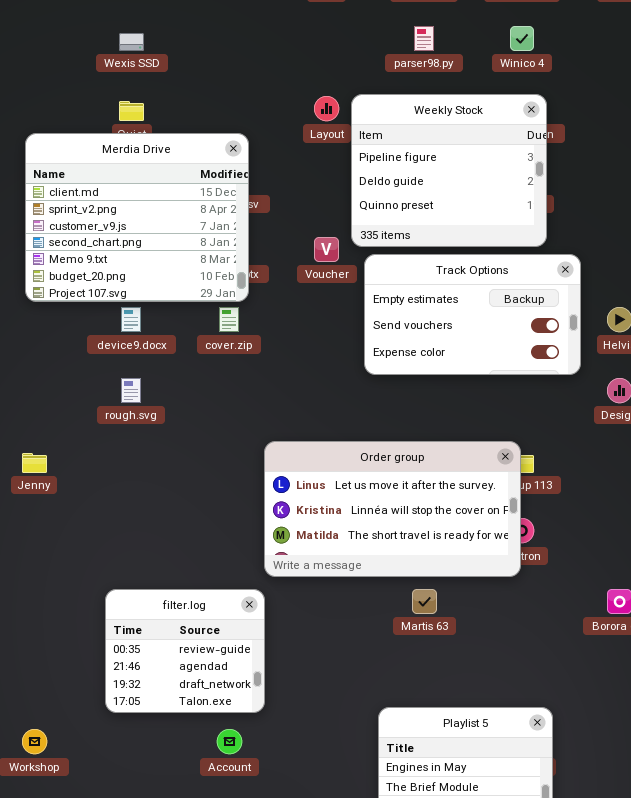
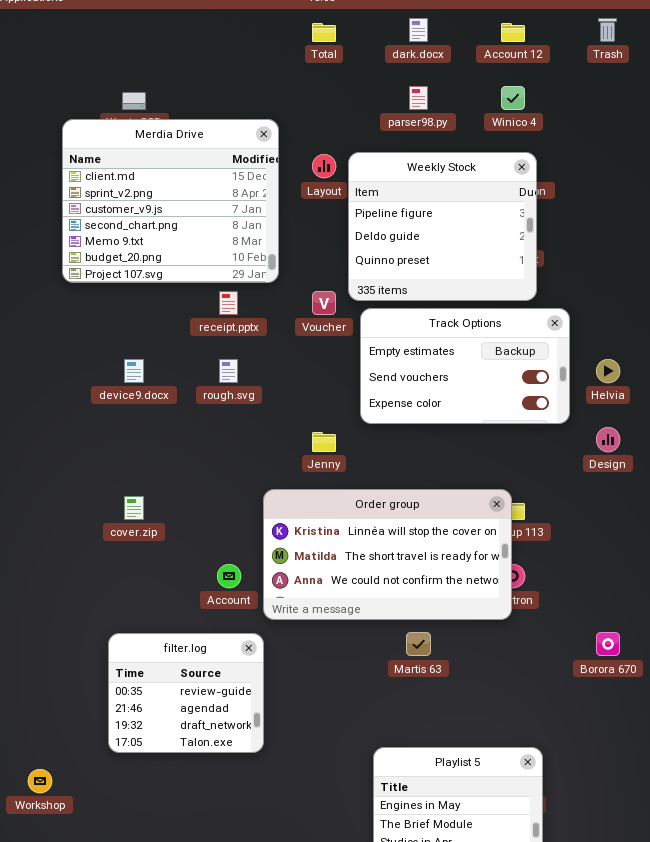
Merdia Drive: [25,133,249,302] -> [62,119,279,283], moved
cover.zip: [219,307,239,332] -> [124,496,144,520], moved
rough.svg: [121,378,141,403] -> [219,359,238,383], moved
Order group: [264,441,521,577] -> [263,489,512,620], scrolled down 1 row
Jenny: [22,453,47,473] -> [312,432,336,452], moved
Account: [217,729,242,754] -> [217,564,241,588], moved

